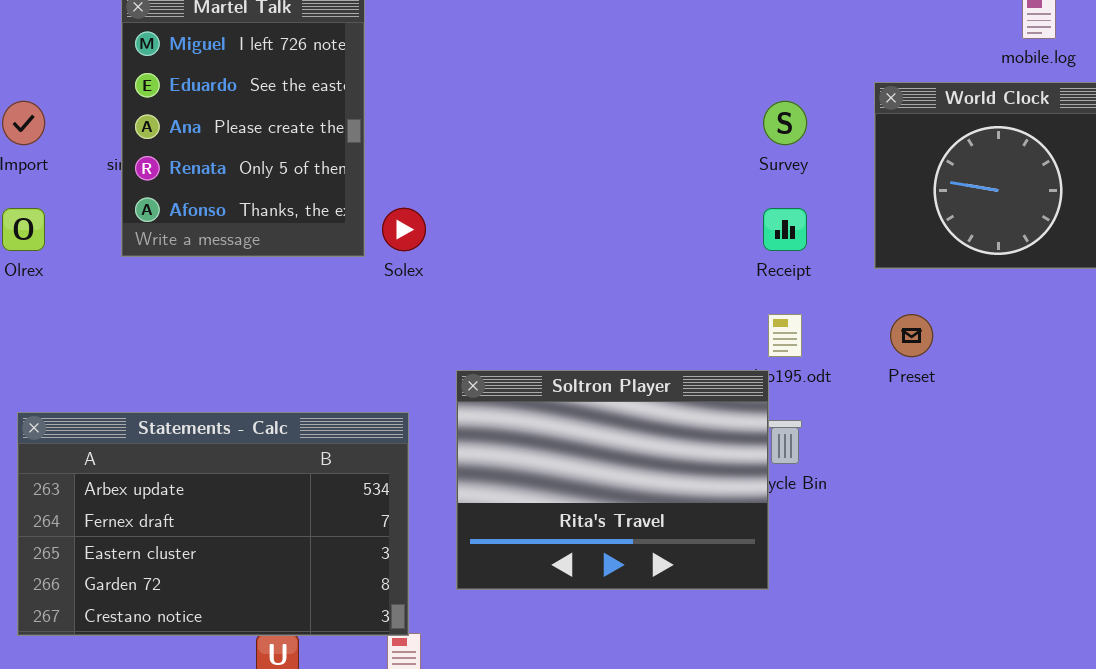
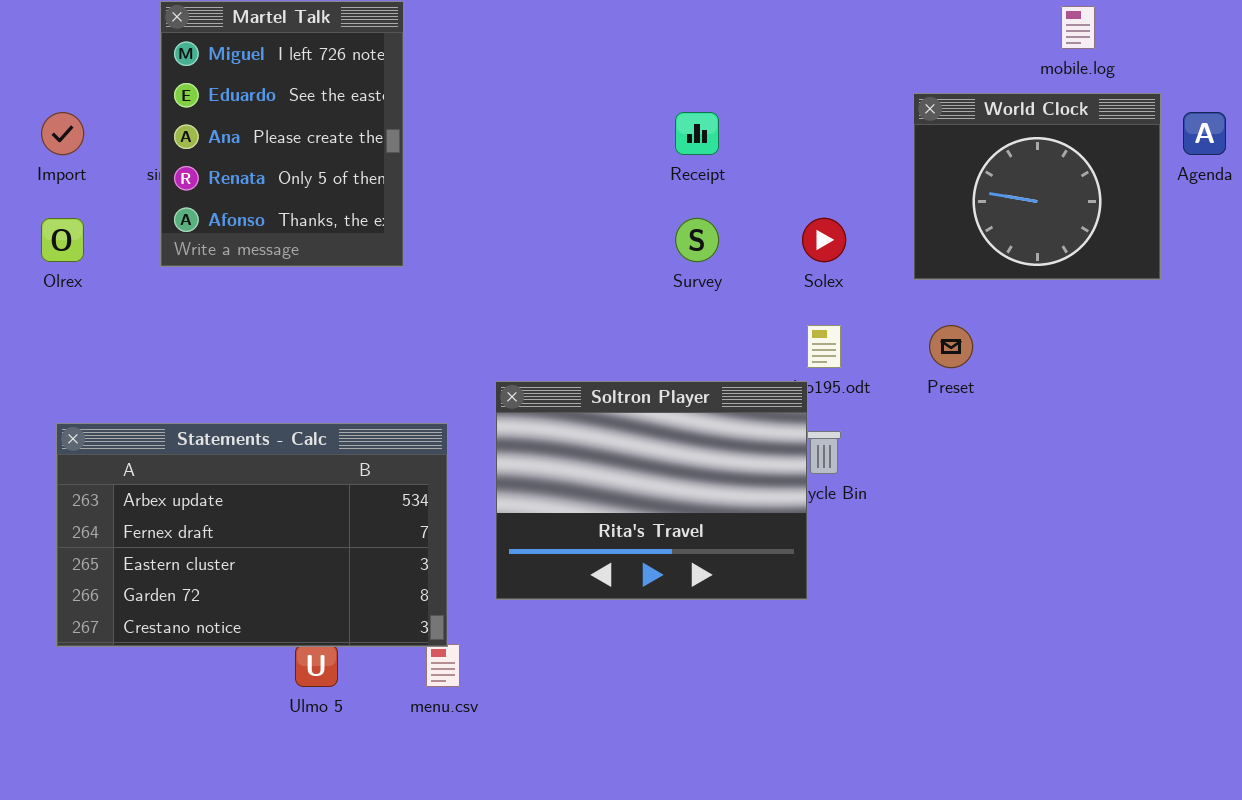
Survey: [763,101,807,145] -> [675,218,719,262], moved
Solex: [382,208,426,251] -> [802,218,846,262], moved
Receipt: [763,208,807,251] -> [675,112,719,155], moved

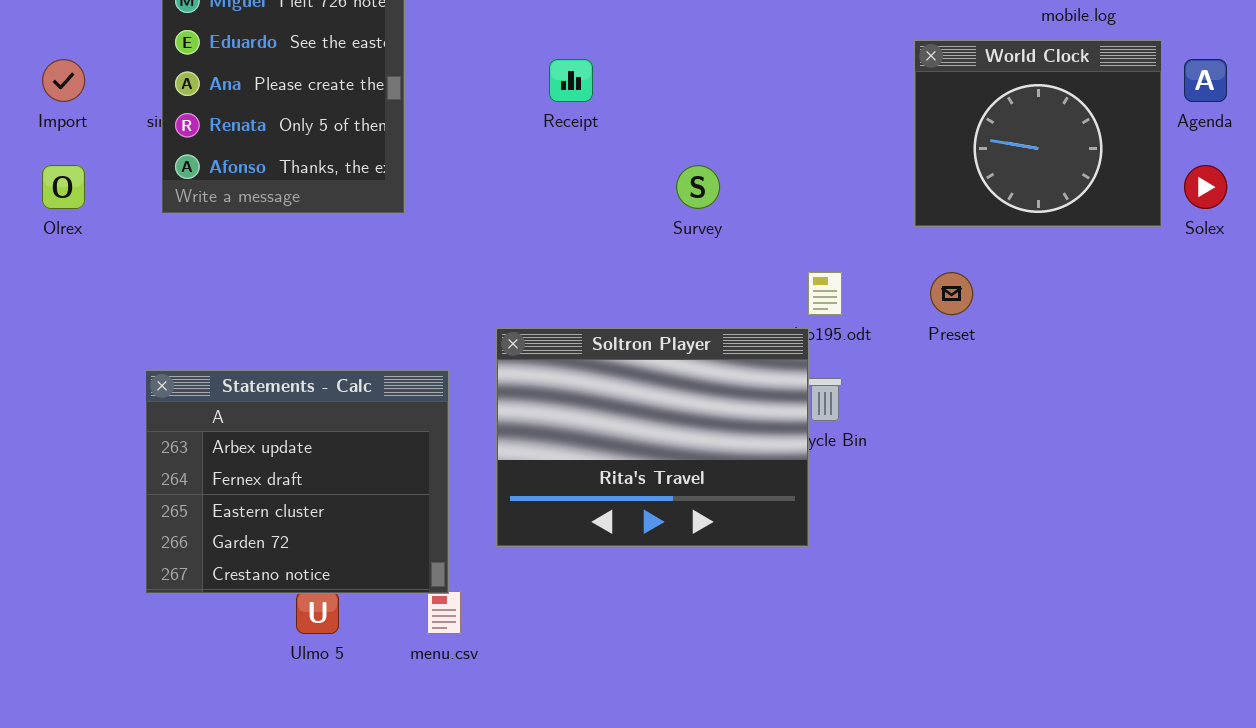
Receipt: [675,112,719,155] -> [549,59,593,102], moved
Solex: [802,218,846,262] -> [1184,165,1227,209], moved
Statements - Calc: [56,423,448,647] -> [145,370,449,594], resized

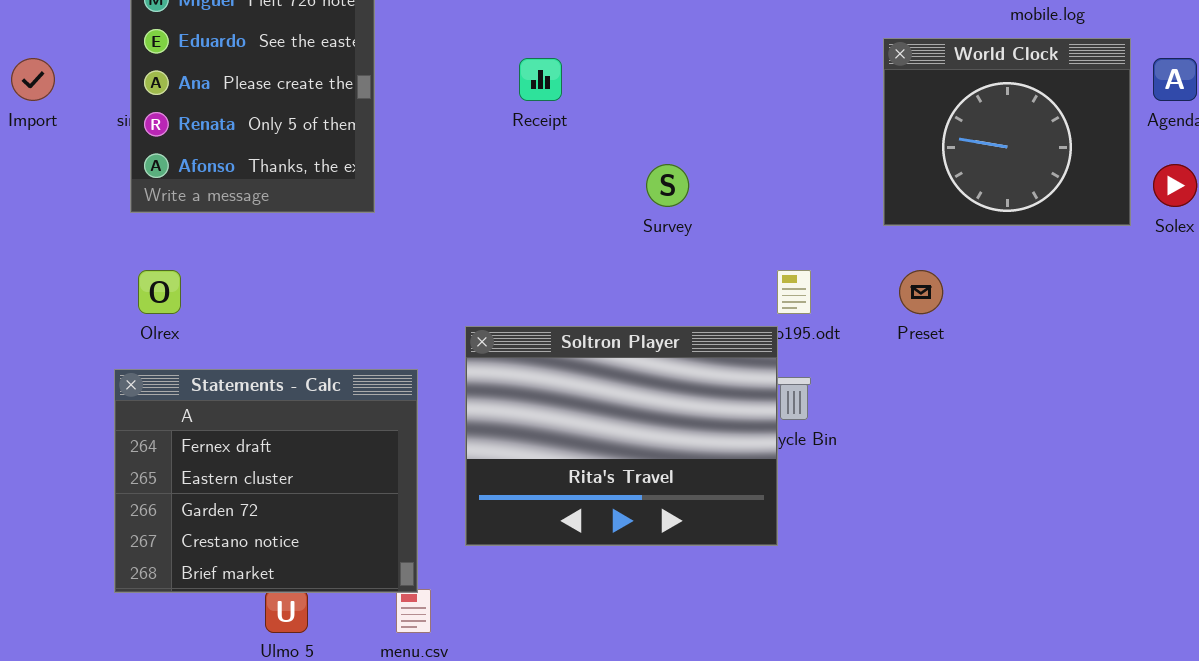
Olrex: [42,165,85,209] -> [138,270,181,314], moved
Statements - Calc: [145,370,449,594] -> [114,369,418,593], scrolled down 1 row

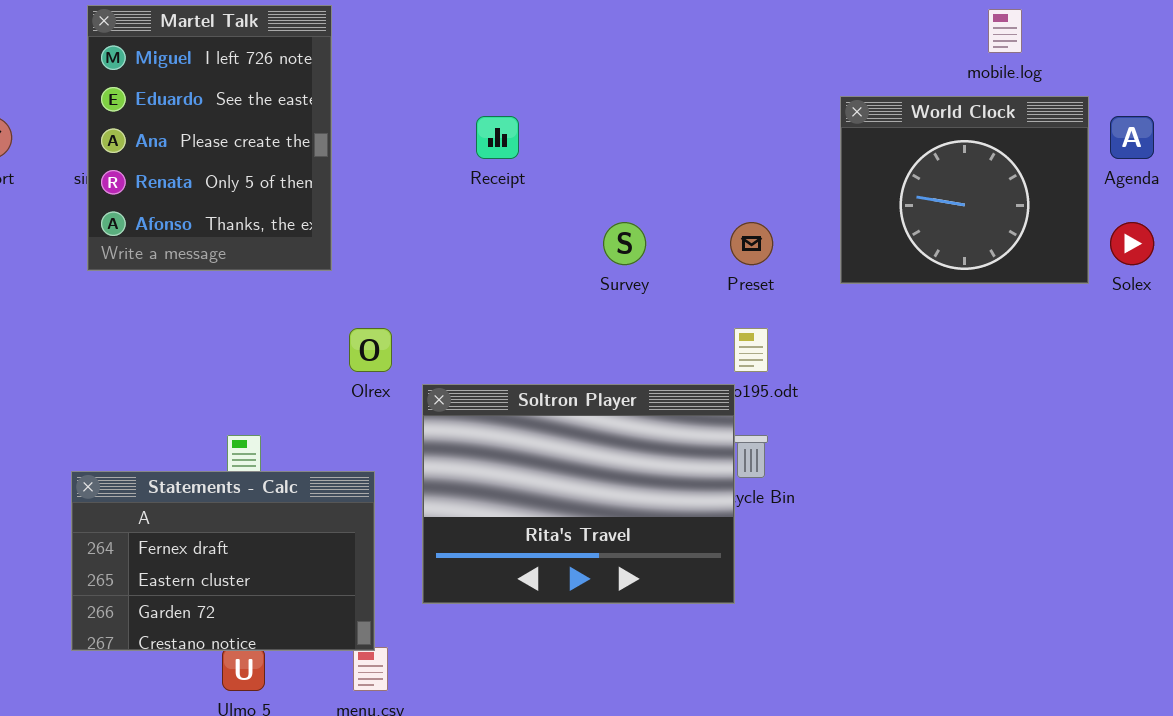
Olrex: [138,270,181,314] -> [349,328,392,372], moved
Preset: [899,270,943,314] -> [730,222,773,265], moved
Statements - Calc: [114,369,418,593] -> [71,471,375,651], resized

